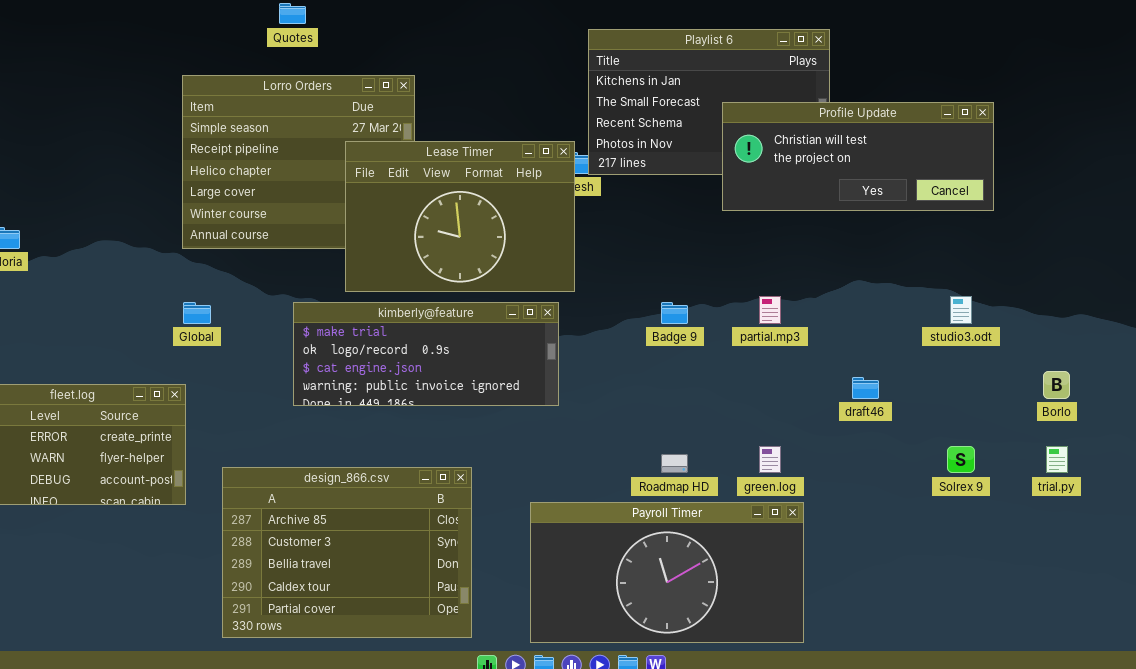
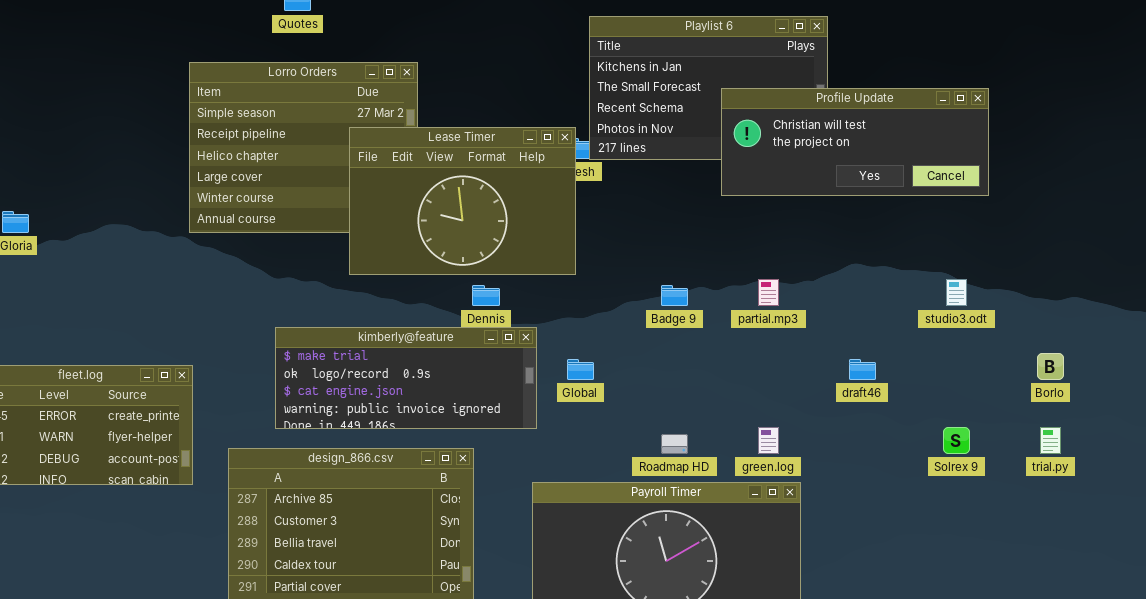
Global: [183,302,211,324] -> [567,359,594,380], moved
kimberly@feature: [293,302,559,406] -> [275,327,537,429], moved

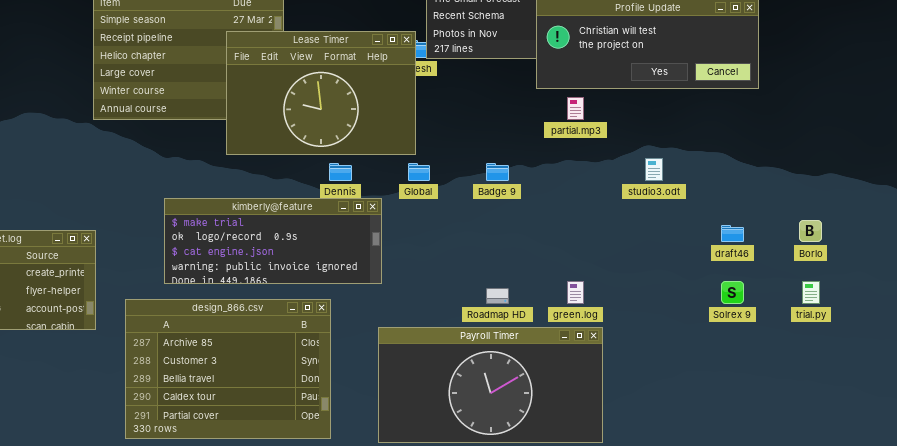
partial.mp3: [758,279,779,306] -> [567,97,584,120], moved
studio3.odt: [946,279,967,306] -> [645,158,663,181], moved
Global: [567,359,594,380] -> [408,163,430,181], moved
draft46: [849,359,876,380] -> [721,225,744,242], moved

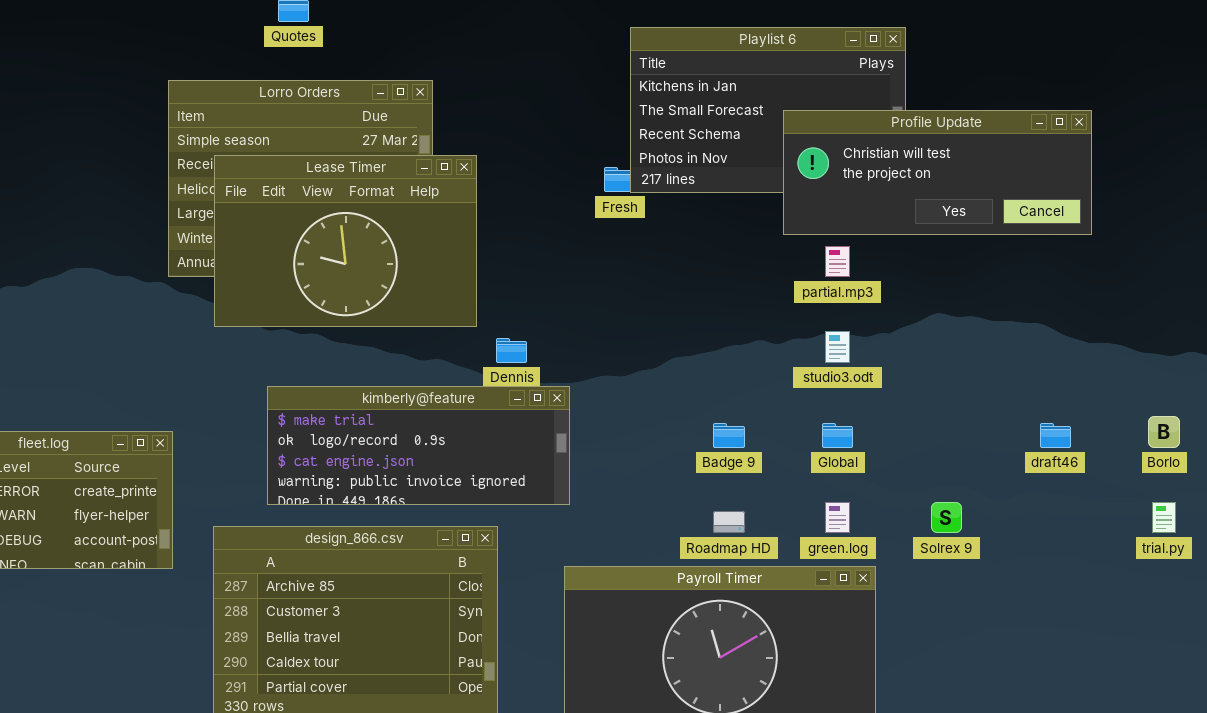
Lease Timer: [226,31,416,155] -> [214,155,477,327], moved
studio3.odt: [645,158,663,181] -> [825,331,850,363], moved
Global: [408,163,430,181] -> [822,423,853,448], moved
Badge 9: [486,163,509,181] -> [713,423,745,448], moved
Solrex 9: [721,281,744,304] -> [931,502,962,533], moved

